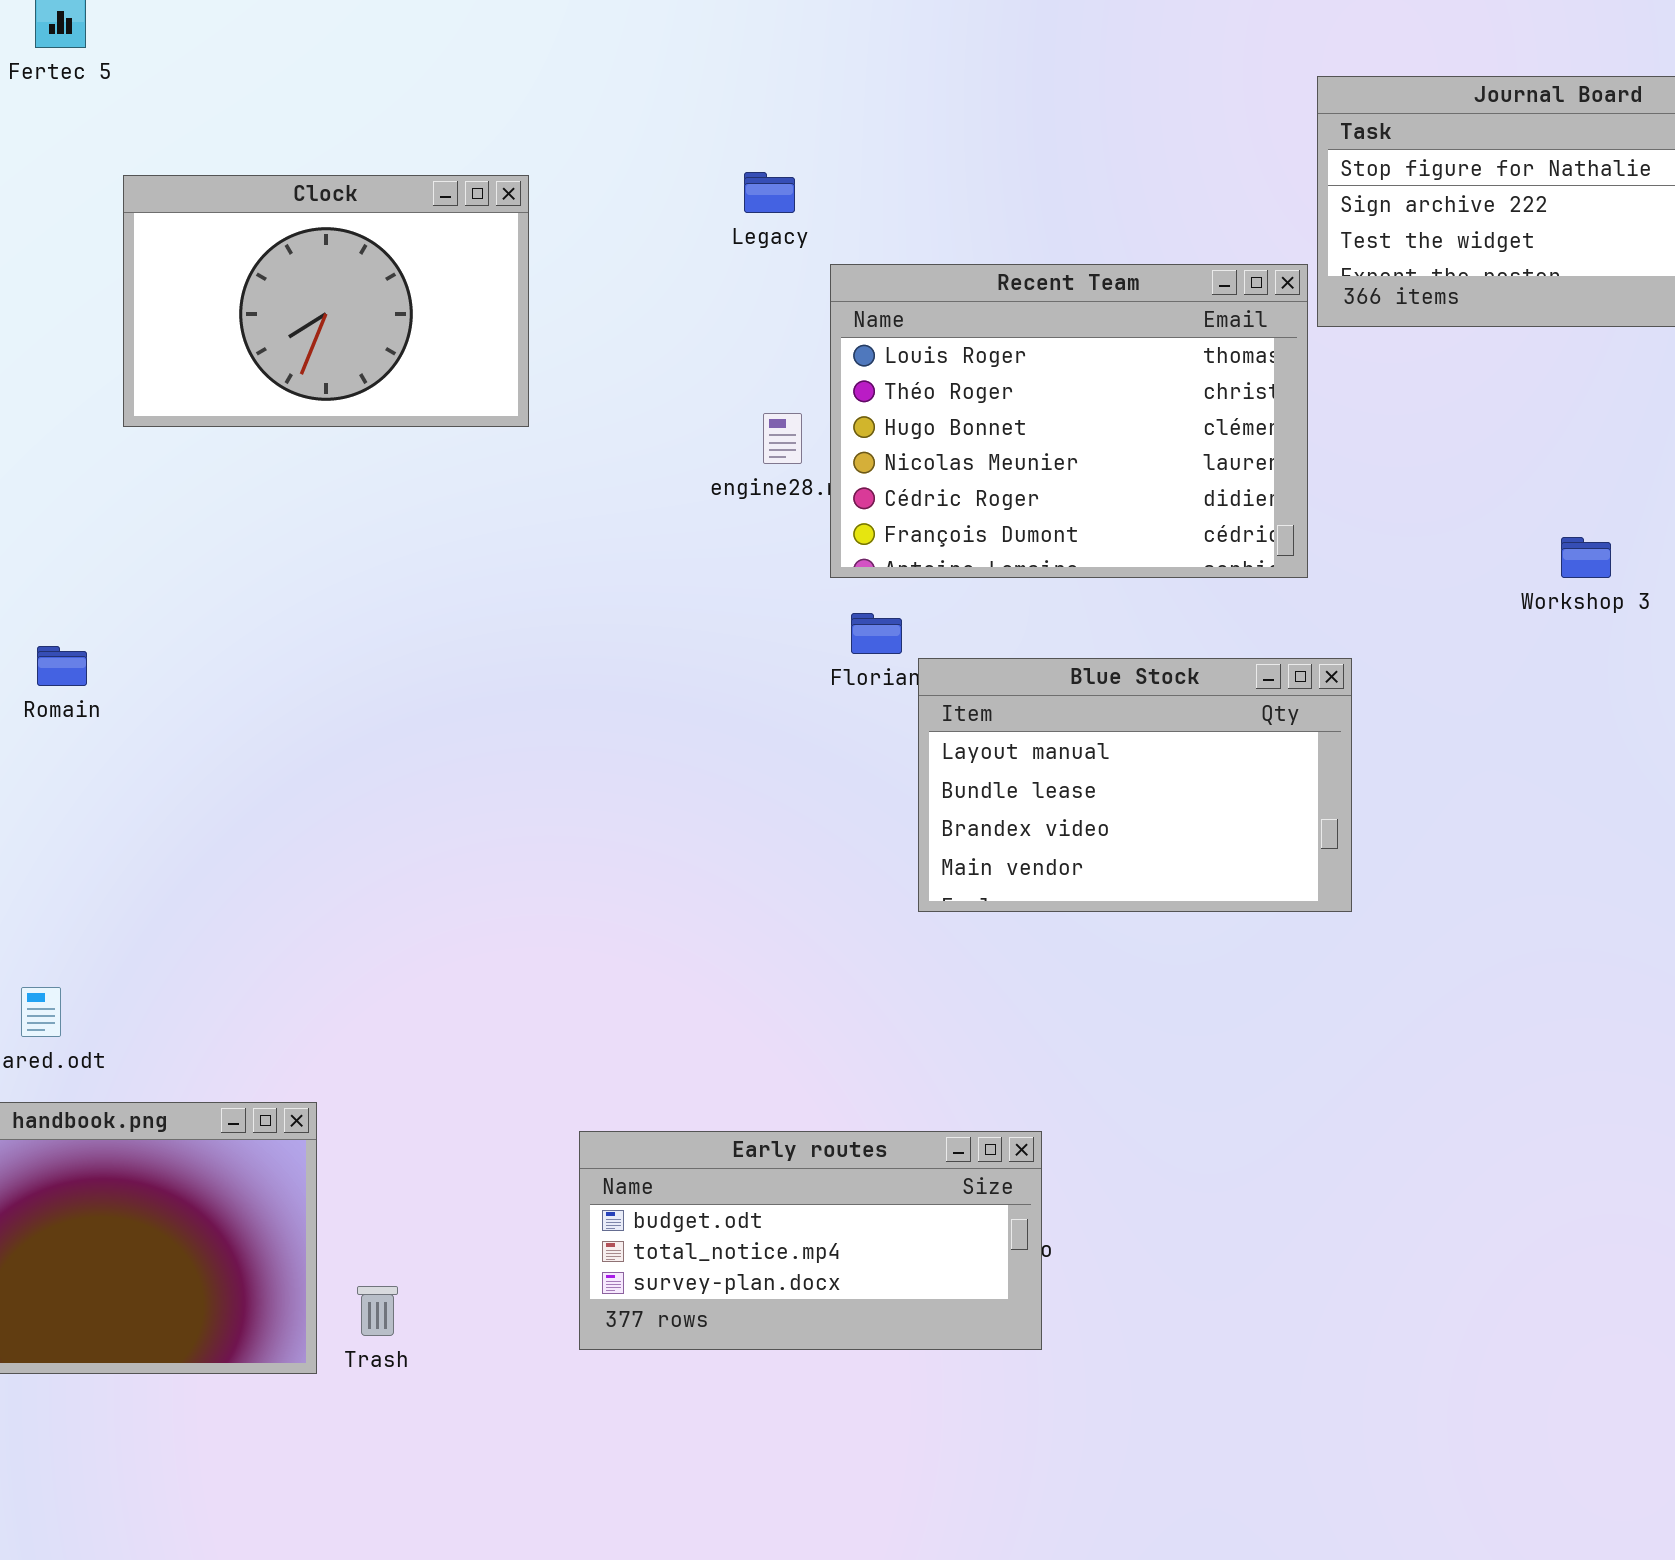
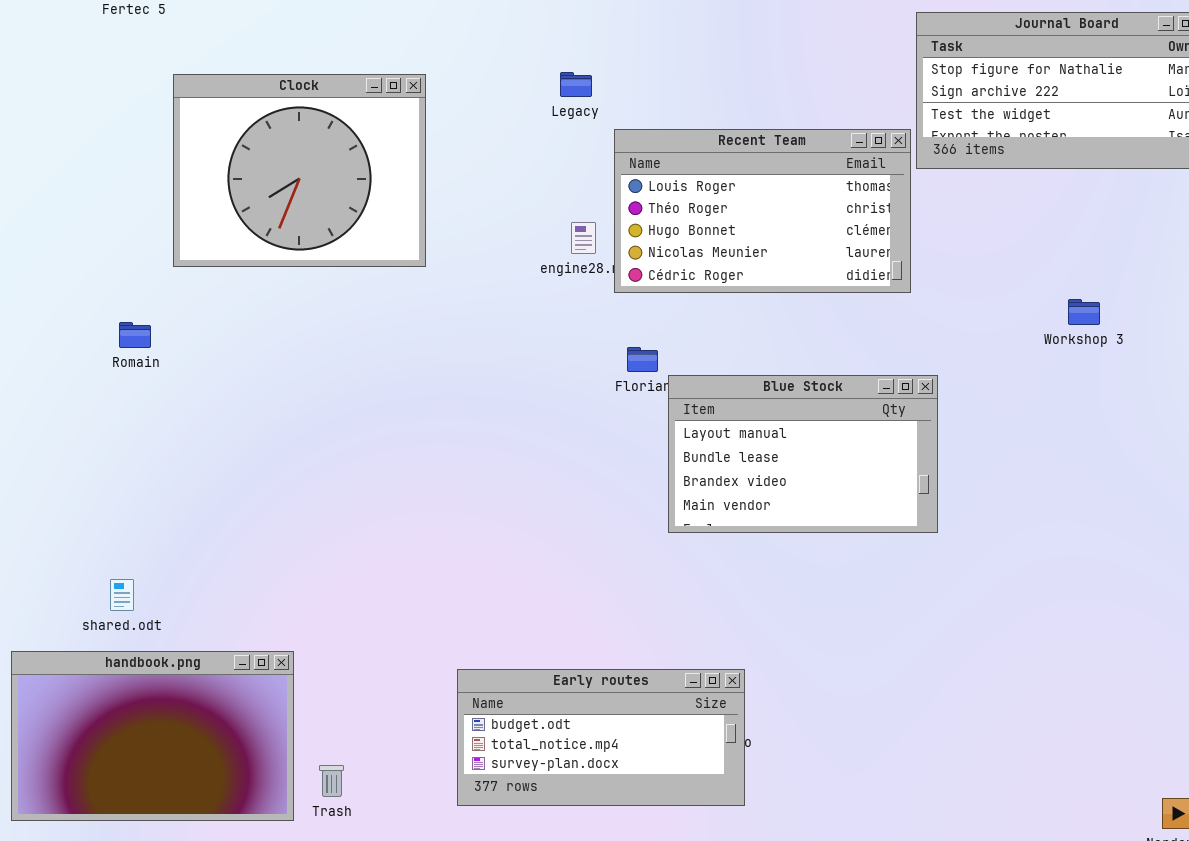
Clock: [123,175,529,427] -> [173,74,426,267], resized
Recent Team: [830,264,1308,578] -> [614,129,911,293], resized
Romain: [37,646,87,686] -> [119,322,151,348], moved

